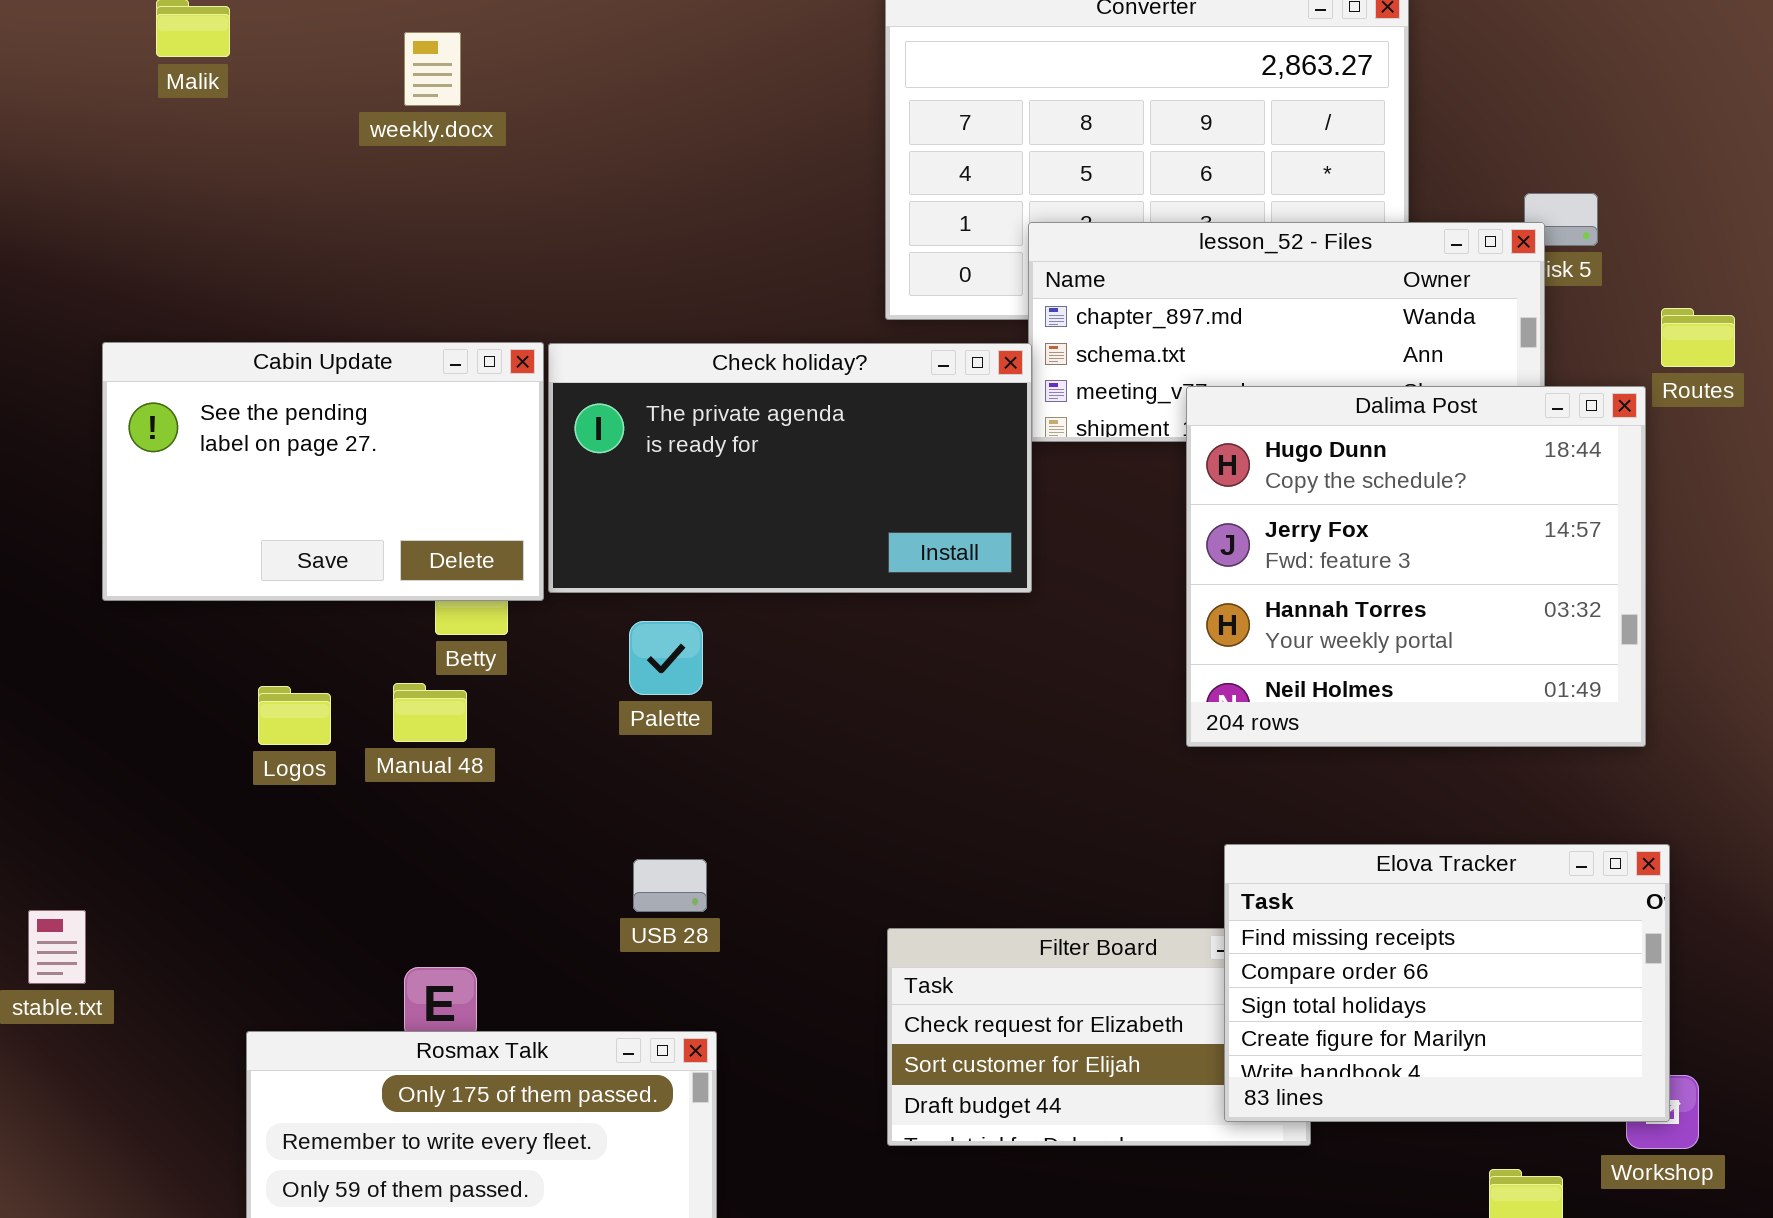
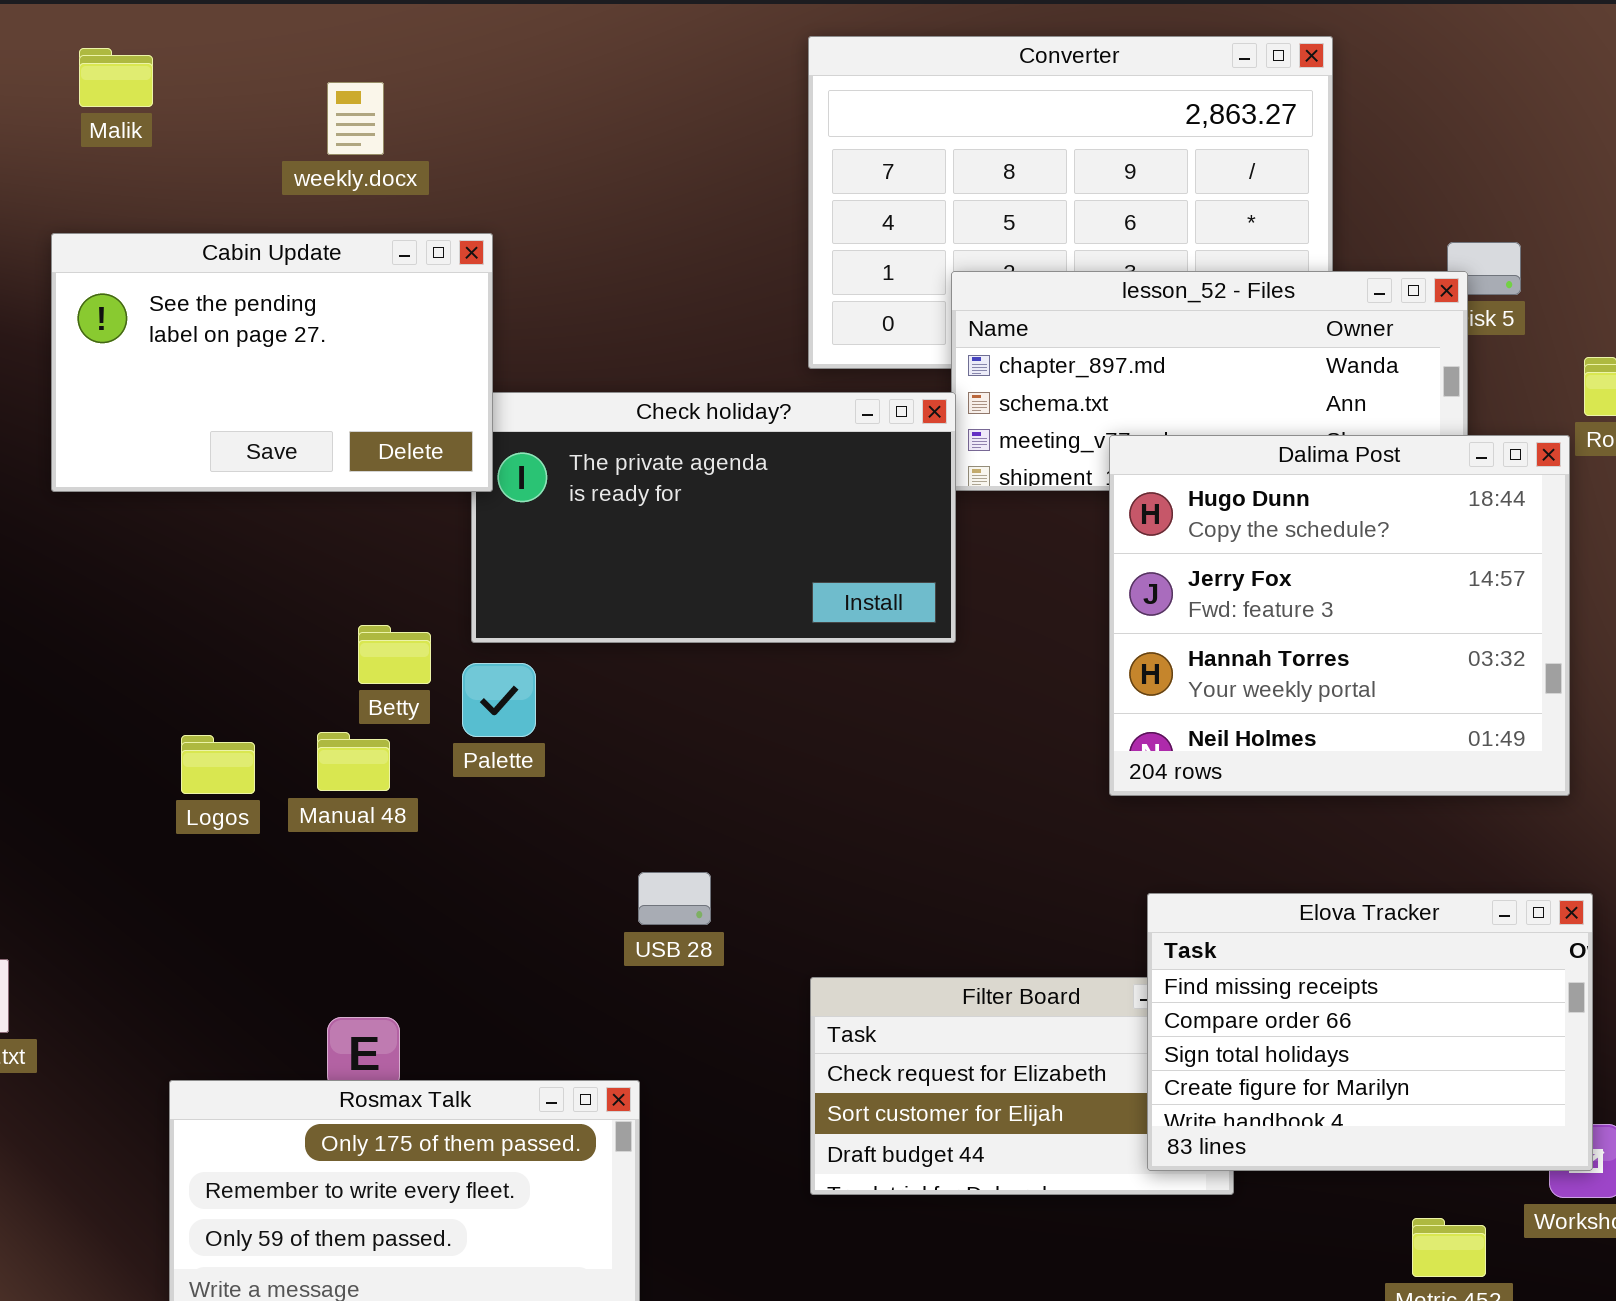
Cabin Update: [102,342,544,601] -> [51,233,493,492], moved
Palette: [629,621,703,695] -> [462,663,536,737], moved
USB 28: [633,859,707,912] -> [638,872,711,925], moved

